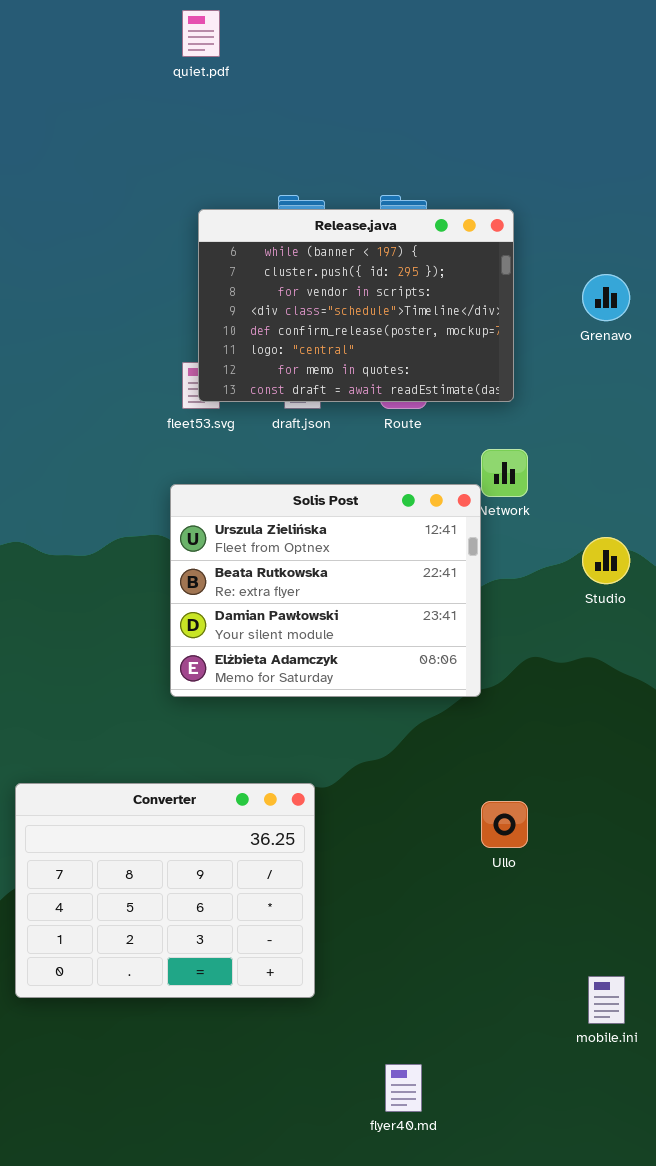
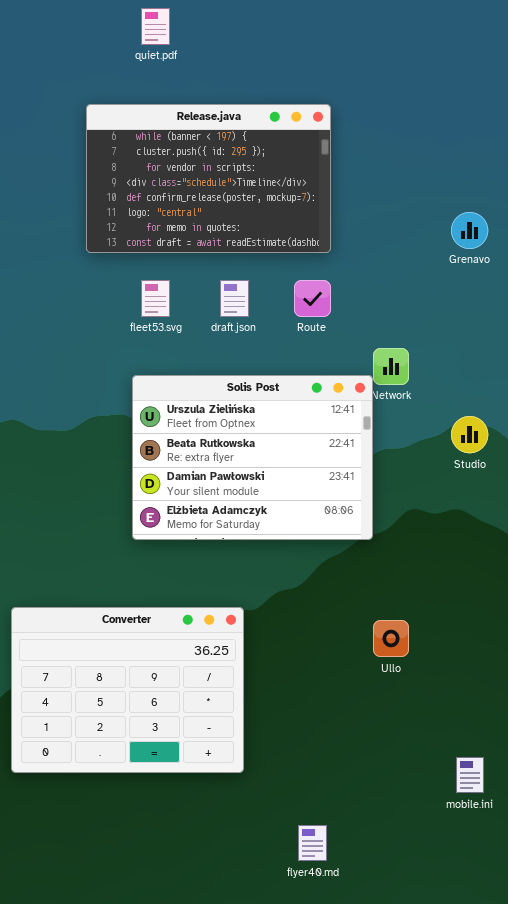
Release.java: [198,209,514,402] -> [86,104,331,253], moved

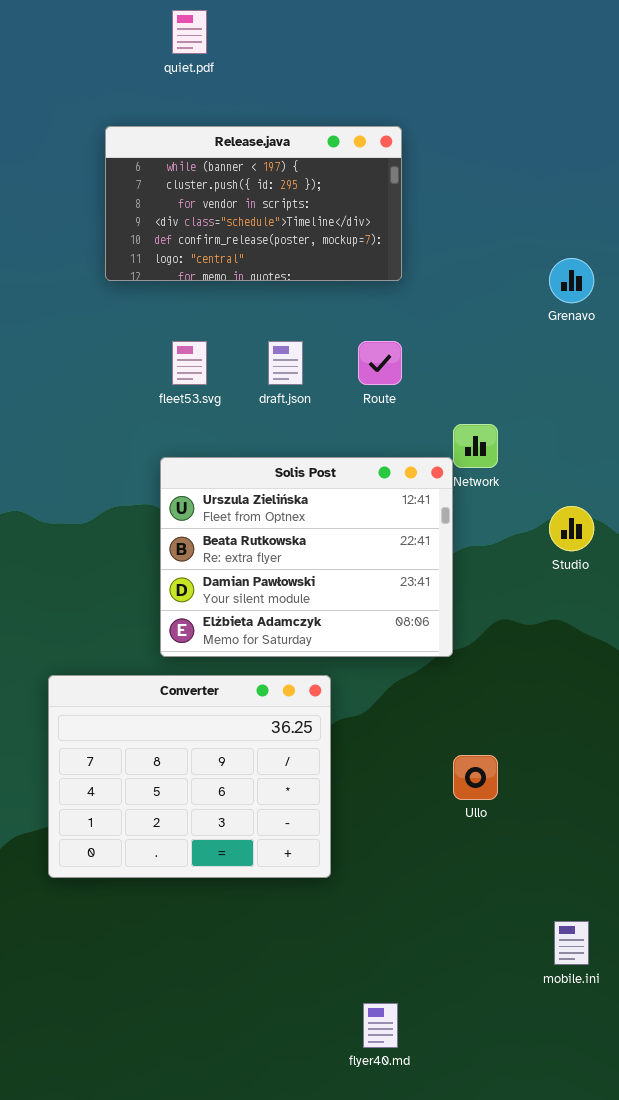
Release.java: [86,104,331,253] -> [105,126,402,281], resized
Converter: [11,607,244,773] -> [48,675,331,878], moved

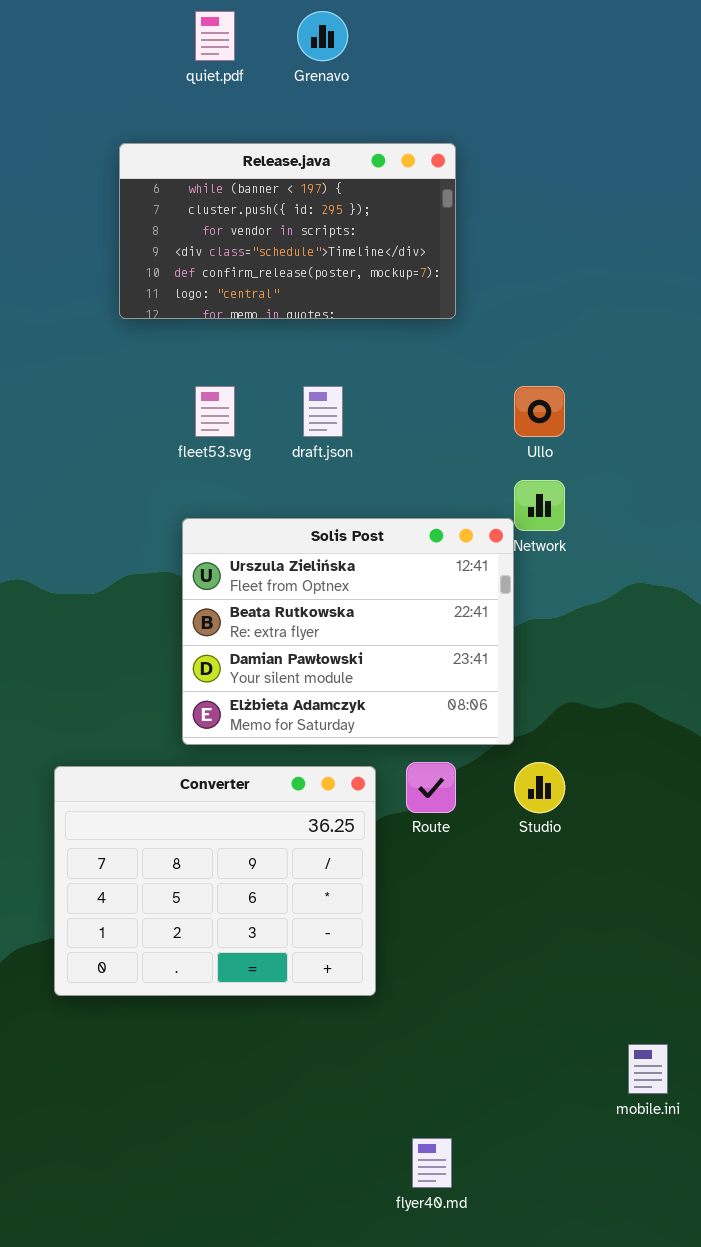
Grenavo: [549,258,594,303] -> [297,11,348,61], moved
Route: [358,341,402,385] -> [406,762,456,813], moved
Studio: [549,506,594,551] -> [514,762,565,813], moved
Ullo: [453,755,498,800] -> [514,386,565,437], moved

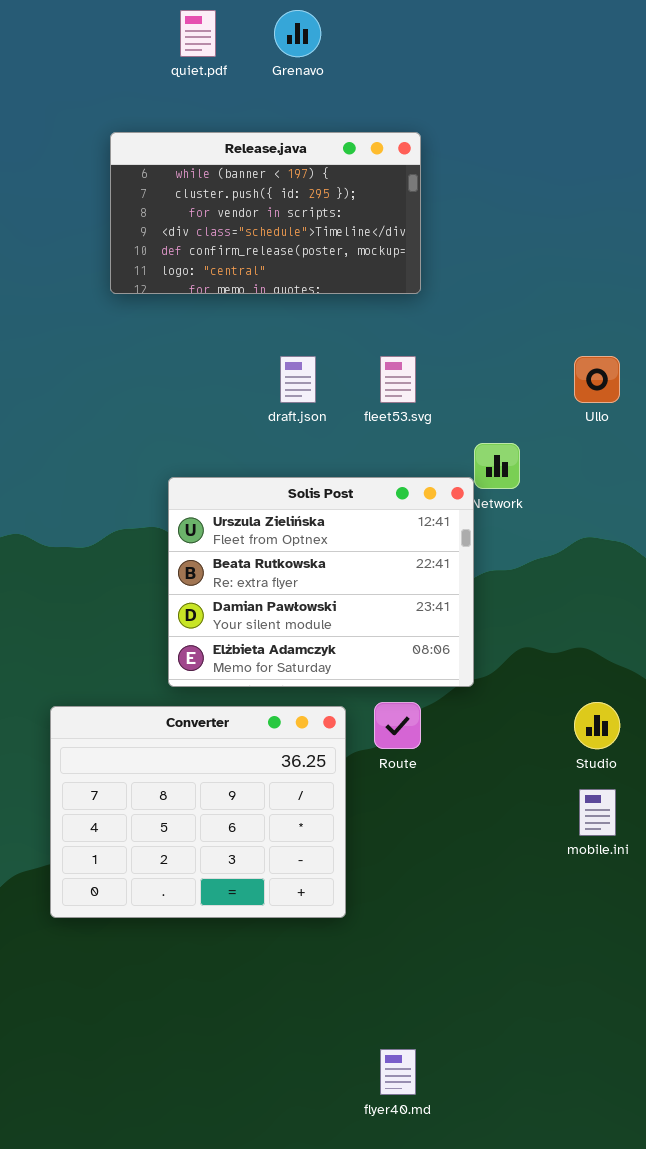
fleet53.svg: [195,386,235,437] -> [380,356,416,403], moved
Ullo: [514,386,565,437] -> [574,356,620,403], moved
Studio: [514,762,565,813] -> [574,702,620,749], moved
mobile.ini: [628,1044,668,1094] -> [579,789,616,836], moved

